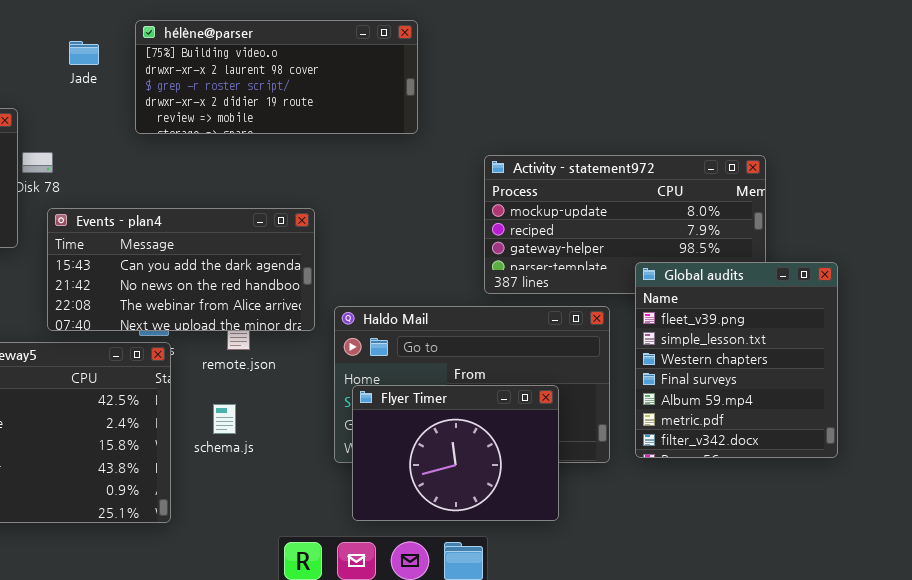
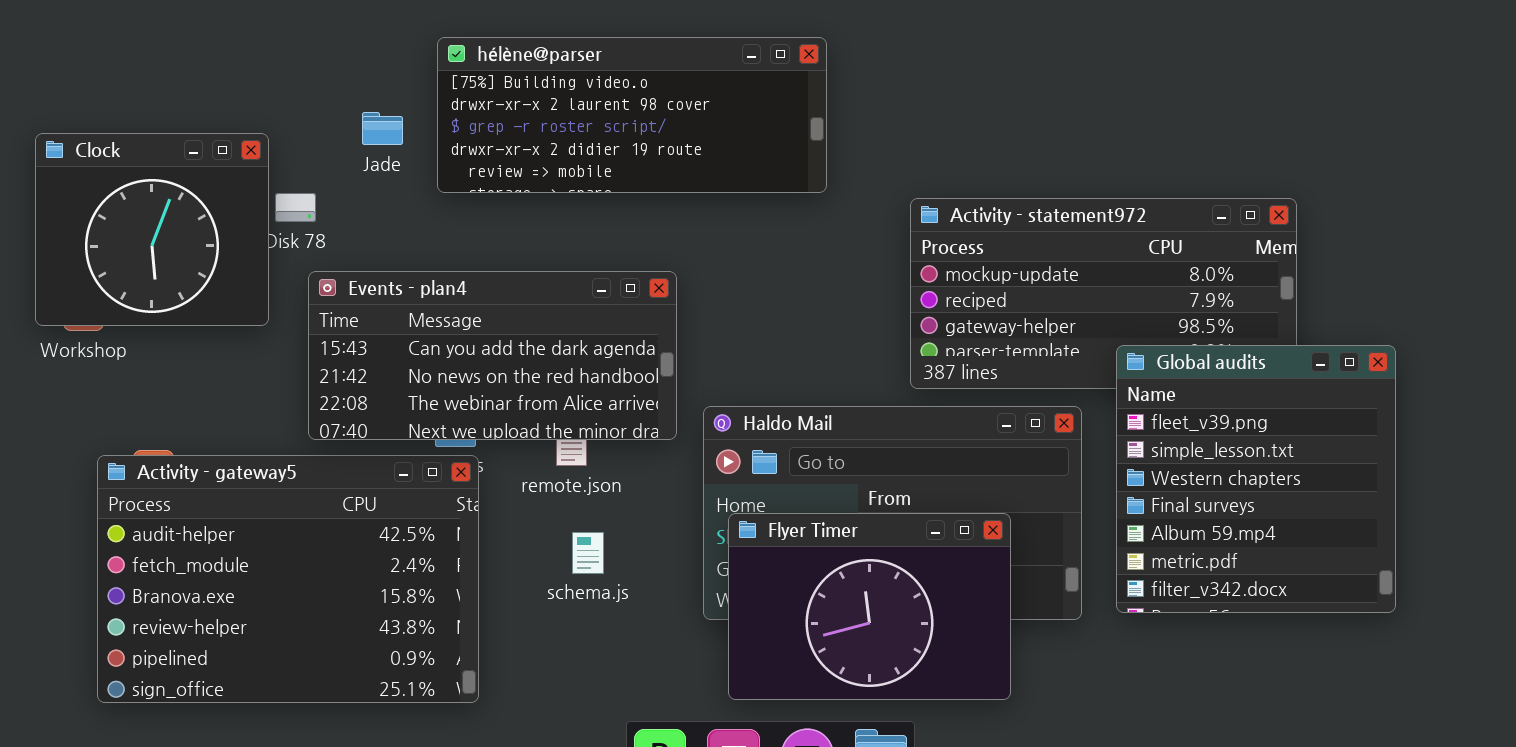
hélène@parser: [135,20,418,134] -> [437,37,827,193], moved
Jade: [69,41,99,65] -> [362,112,403,145], moved
schema.js: [213,404,236,434] -> [572,532,604,574], moved

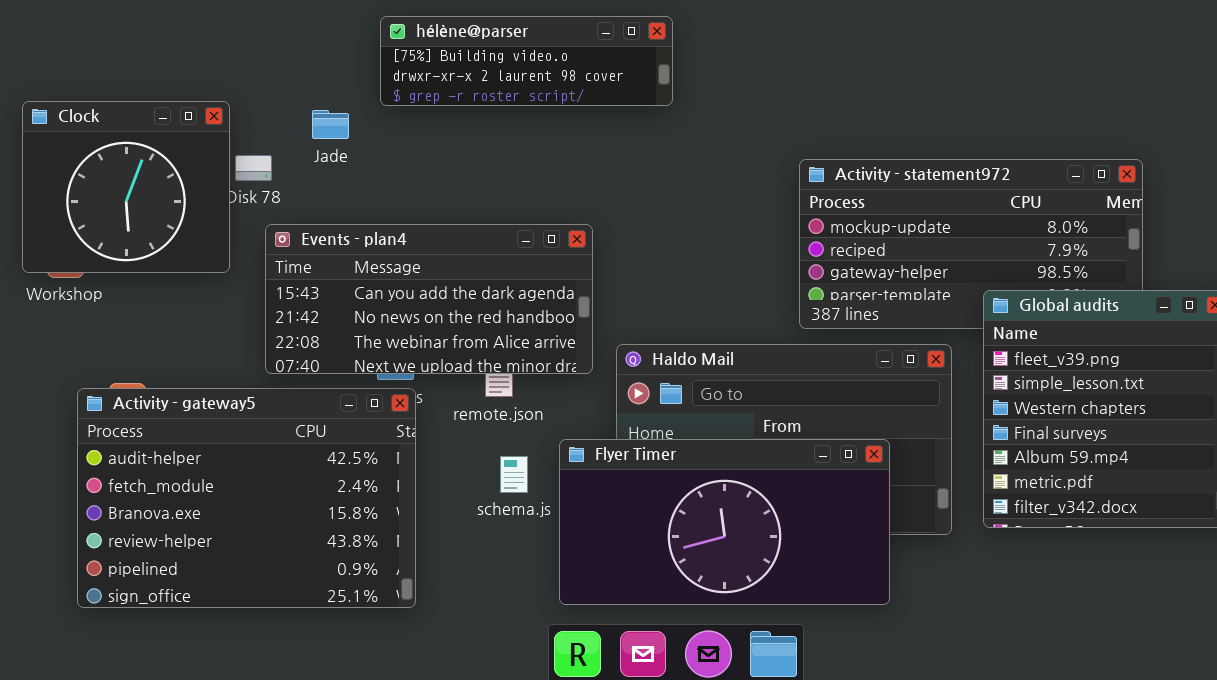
hélène@parser: [437,37,827,193] -> [380,16,673,106], resized
Jade: [362,112,403,145] -> [312,110,349,139], moved
Flyer Timer: [728,513,1011,700] -> [559,439,890,605], resized

